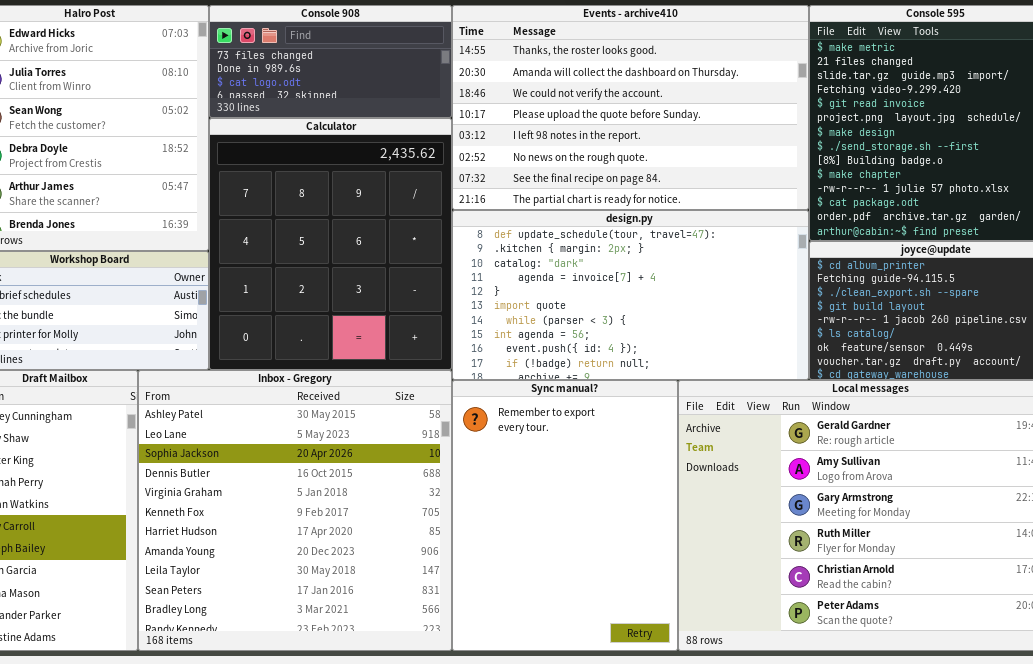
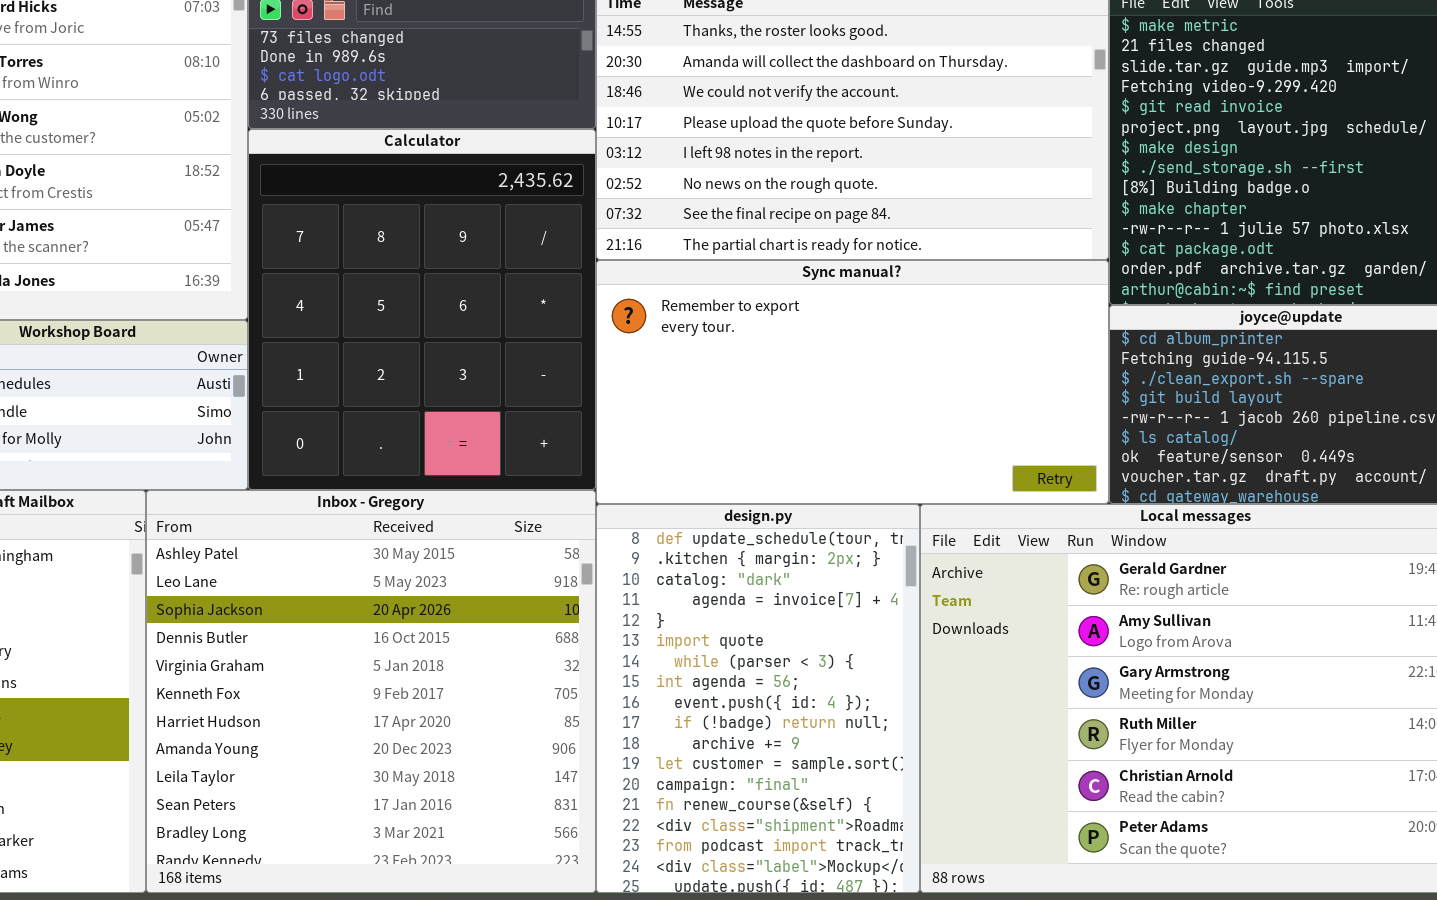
design.py: [452,210,809,380] -> [596,504,920,893], moved, resized
Sync manual?: [452,380,678,651] -> [596,260,1109,504], moved, resized

